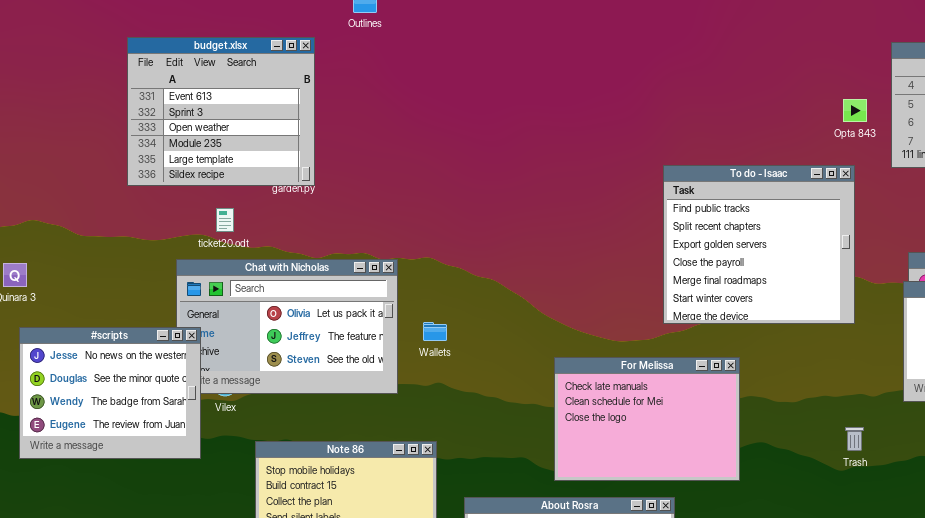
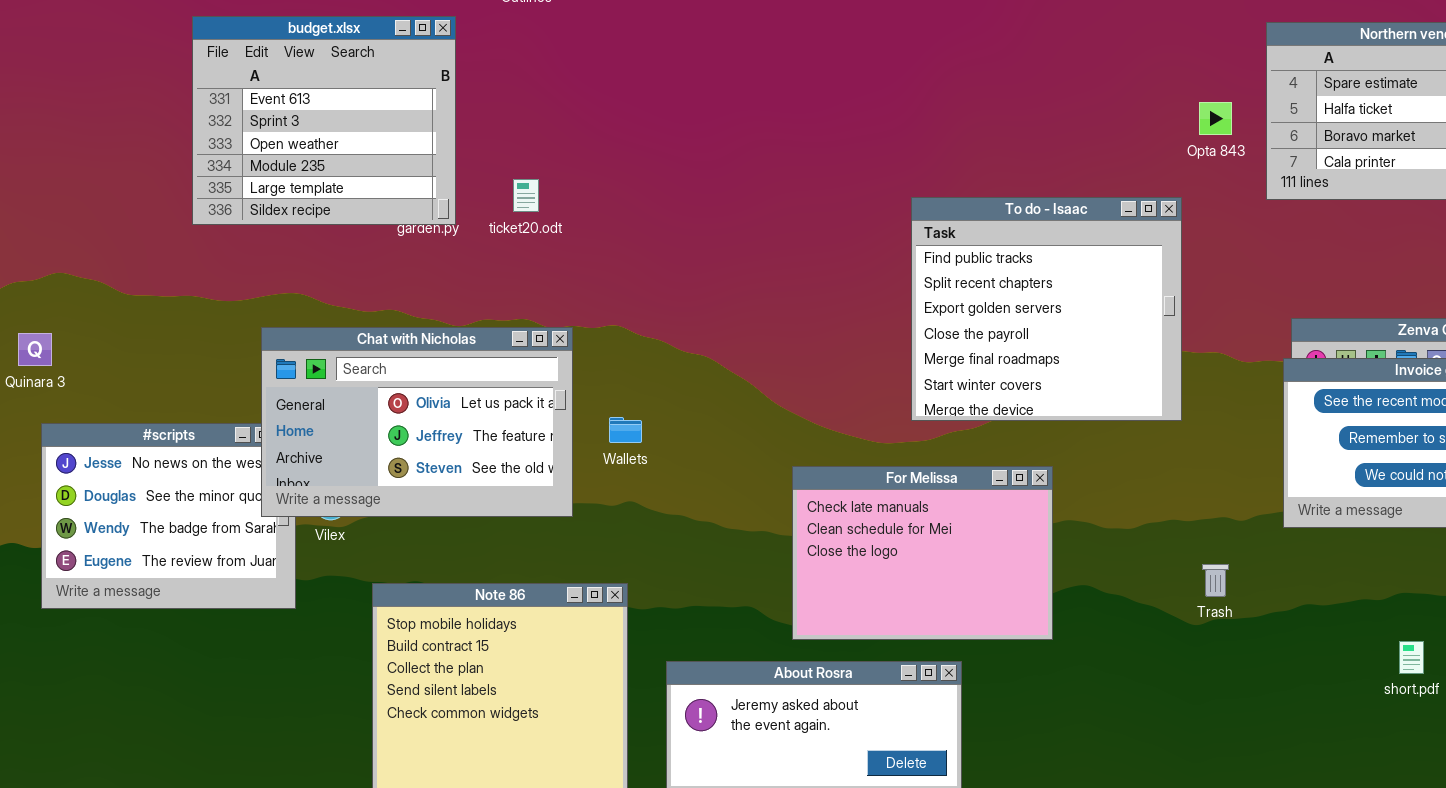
To do - Isaac: [663,165,855,324] -> [911,197,1182,421], moved
ticket20.odt: [216,208,234,232] -> [513,179,539,212], moved
Chat with Nicholas: [176,259,398,394] -> [261,327,573,517], raised

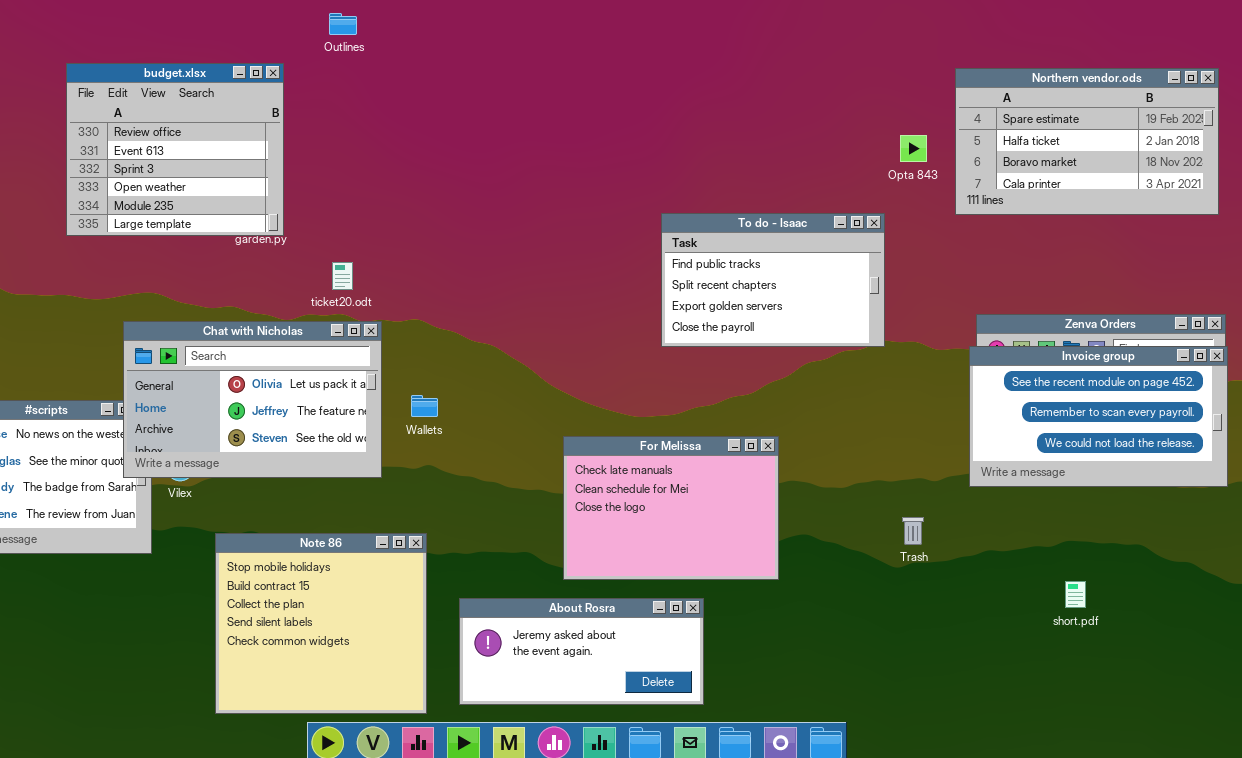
budget.xlsx: [192,16,456,225] -> [66,63,284,236], scrolled up 1 row
ticket20.odt: [513,179,539,212] -> [332,262,353,290], moved
To do - Isaac: [911,197,1182,421] -> [661,213,885,347], resized

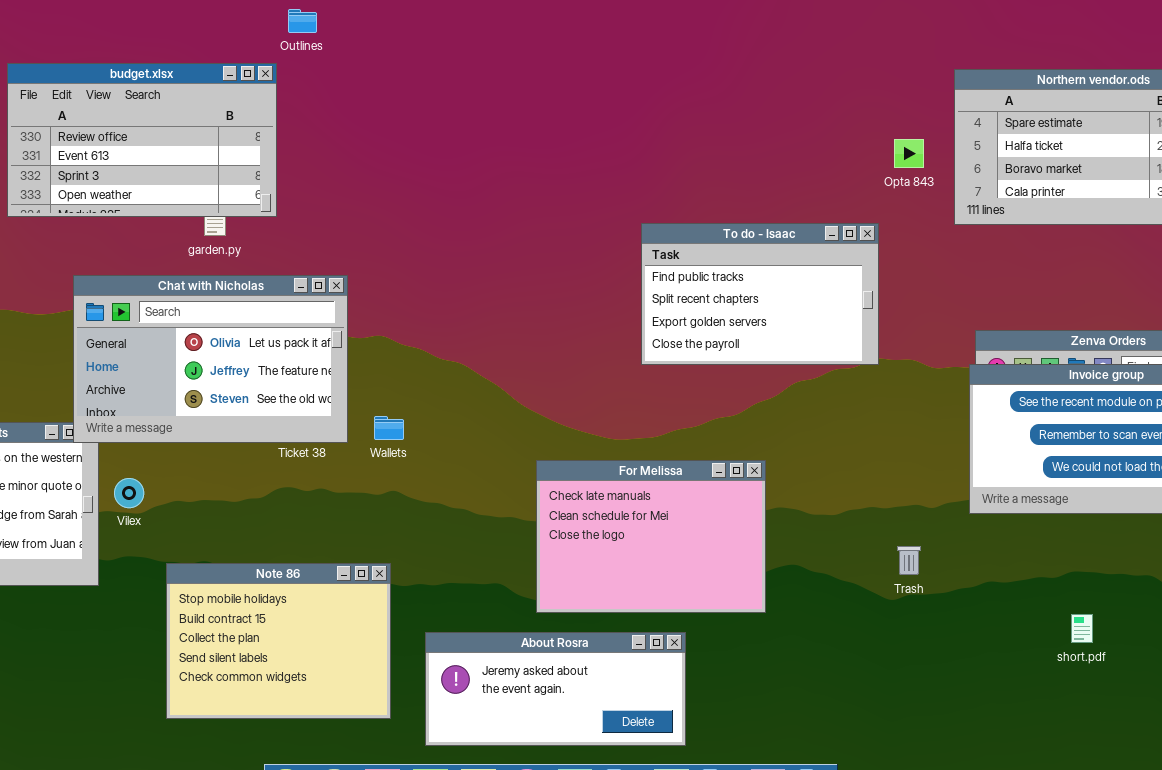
budget.xlsx: [66,63,284,236] -> [7,63,277,217], resized
Chat with Nicholas: [123,321,382,478] -> [73,275,348,443], moved
Note 86: [215,533,427,714] -> [166,563,391,719], resized

